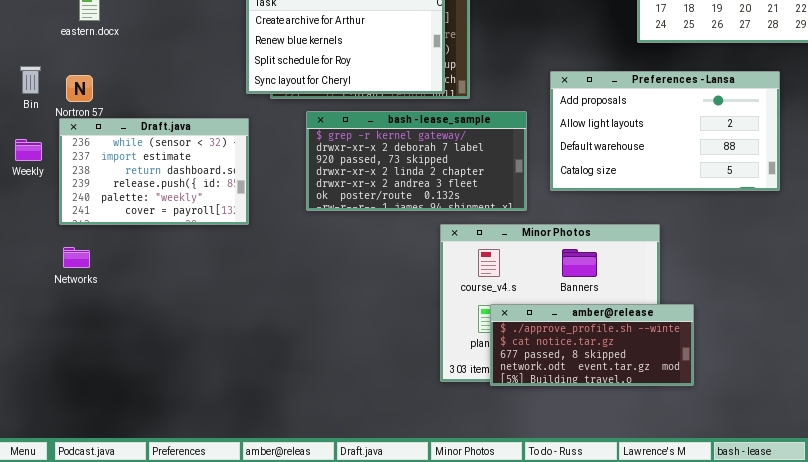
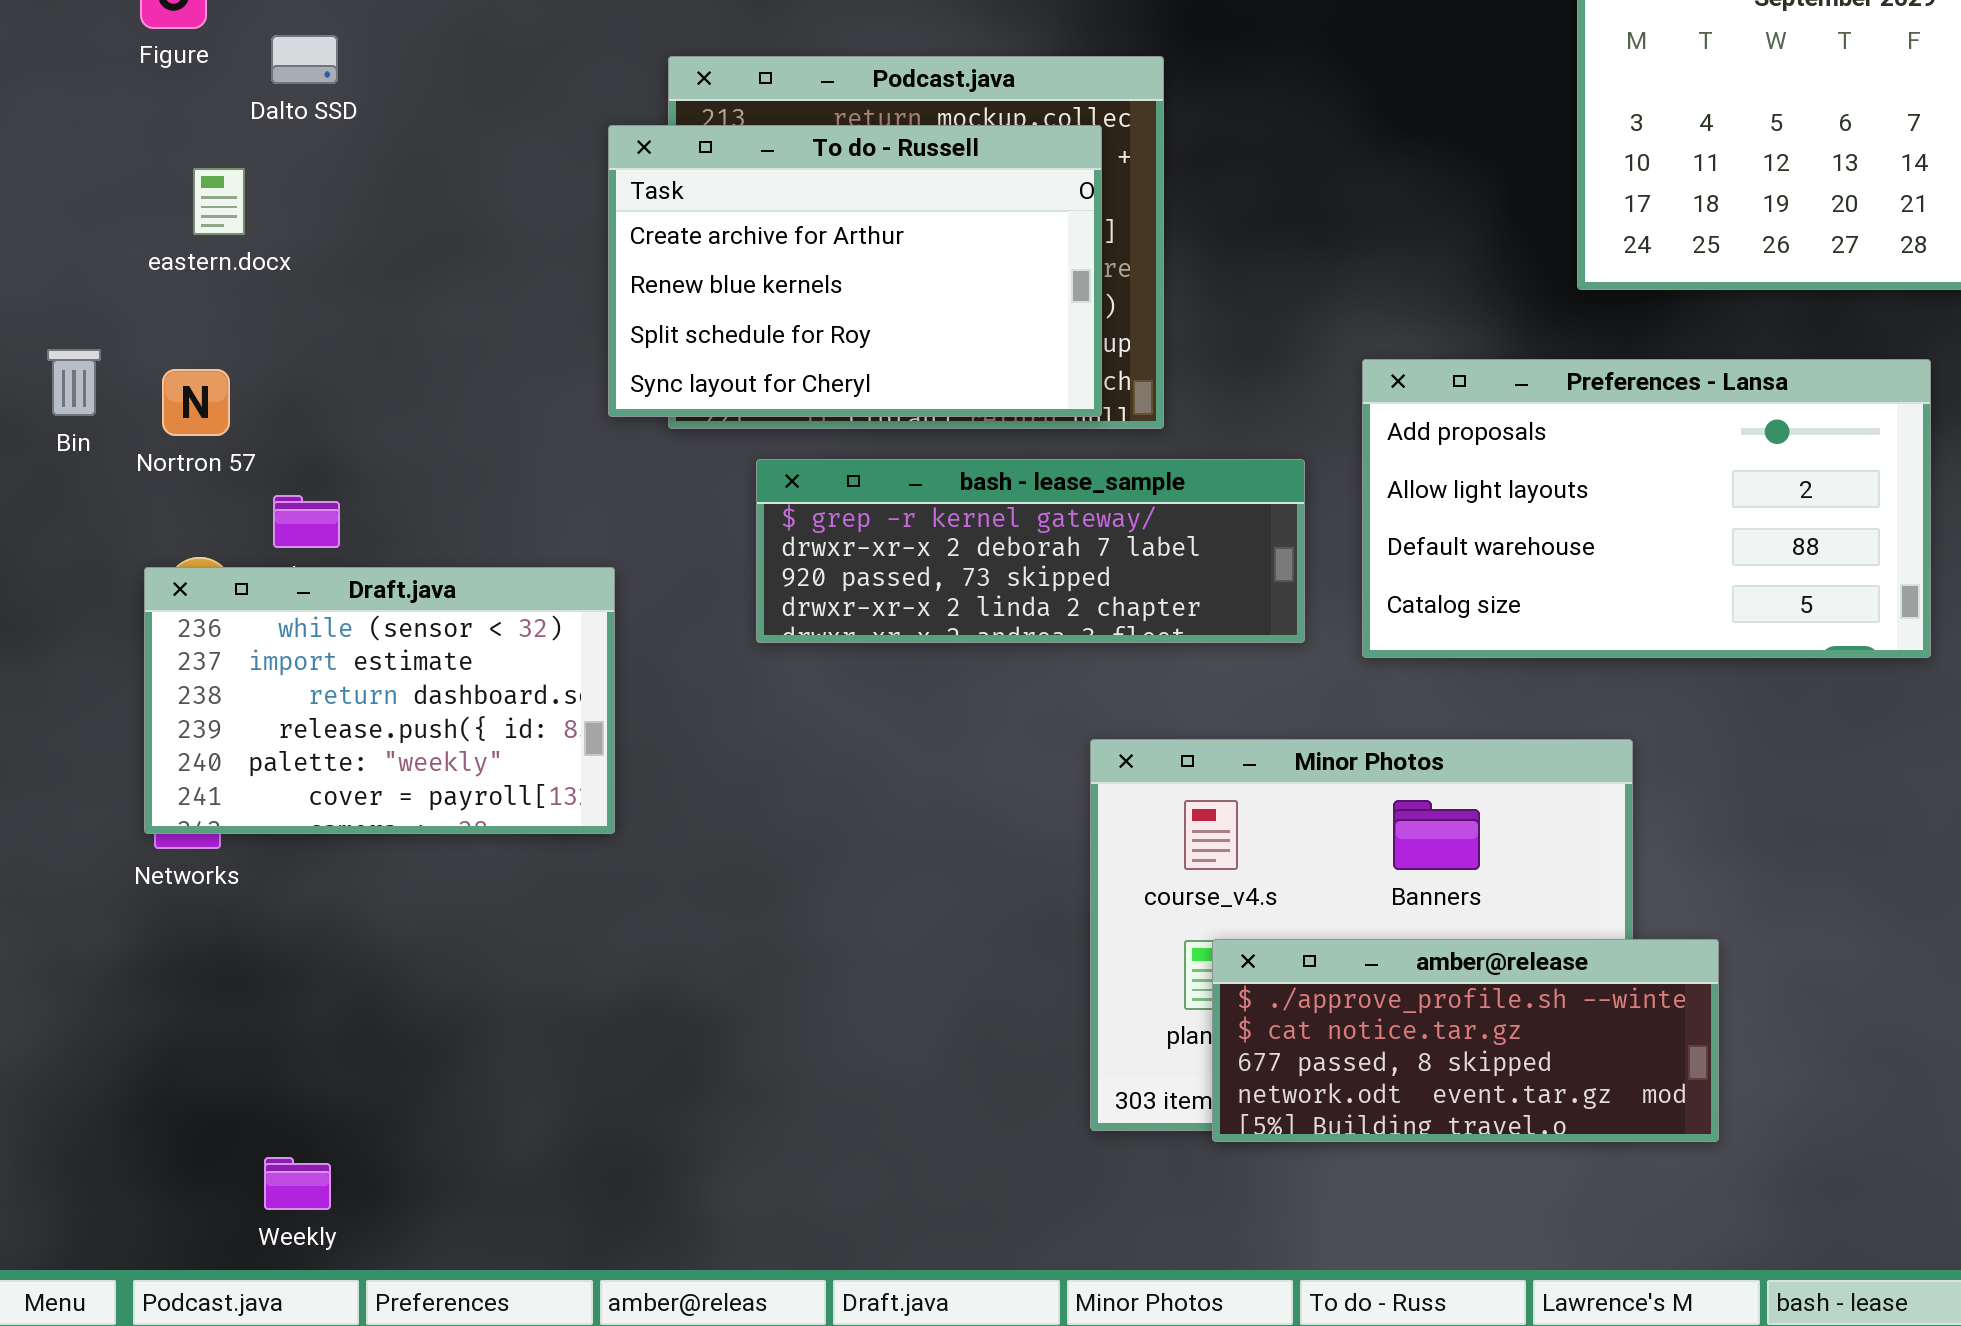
bash - lease_sample: [306,111,527,211] -> [756,459,1305,643], resized
Draft.java: [59,118,249,225] -> [144,567,615,834], moved
Weekly: [15,139,42,161] -> [264,1157,331,1210], moved

